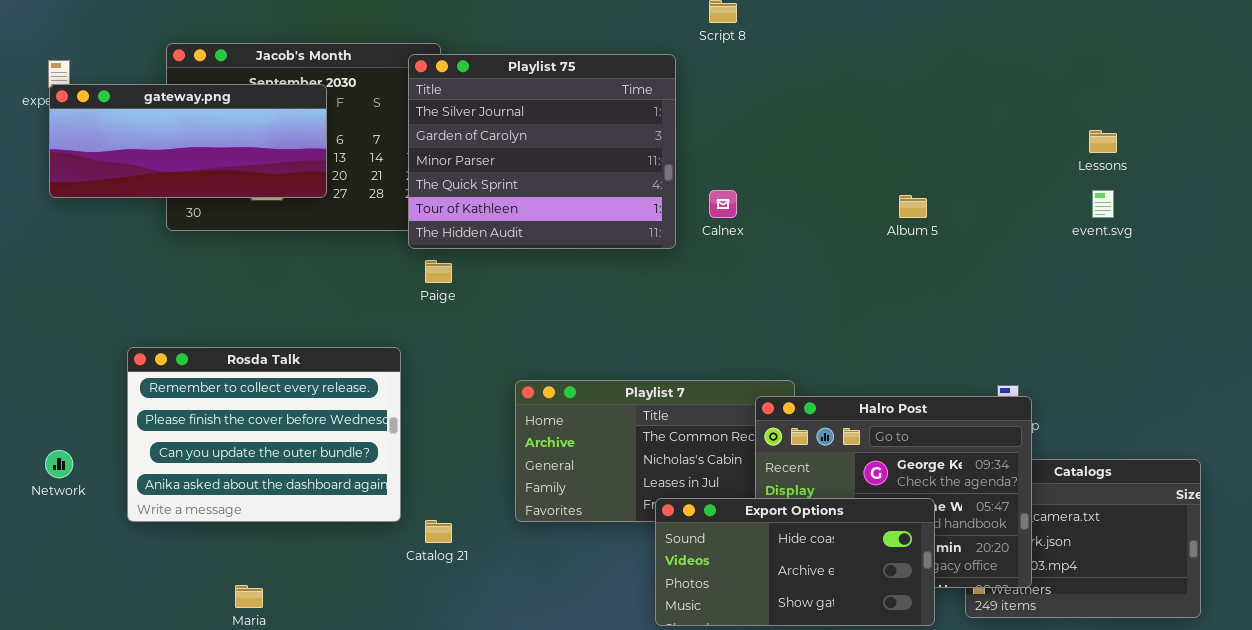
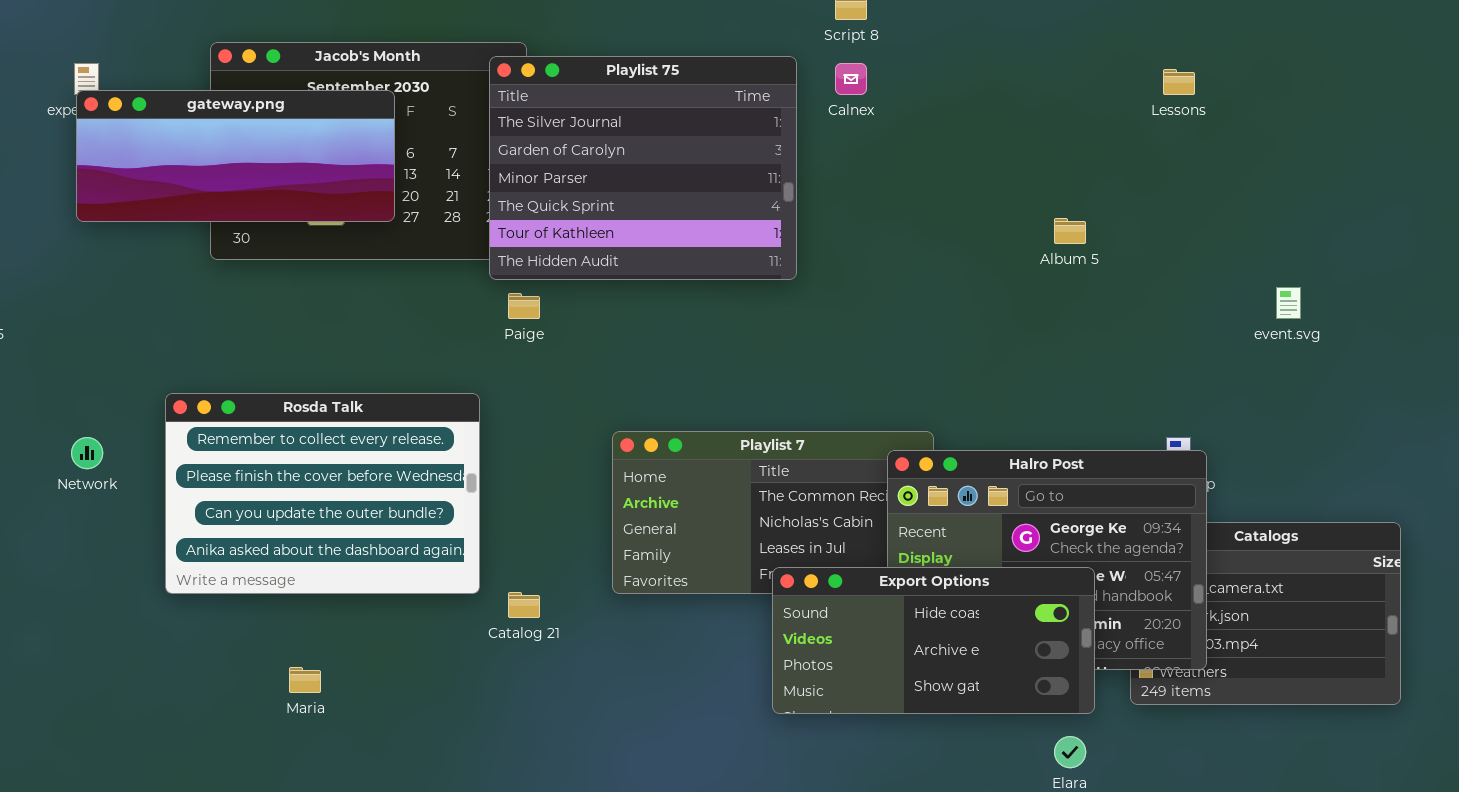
Lessons: [1089,130,1117,153] -> [1163,69,1195,95], moved
Calnex: [709,190,737,218] -> [835,63,867,95], moved
event.svg: [1092,190,1114,218] -> [1276,287,1301,319], moved
Network: [45,450,73,478] -> [71,437,103,469], moved

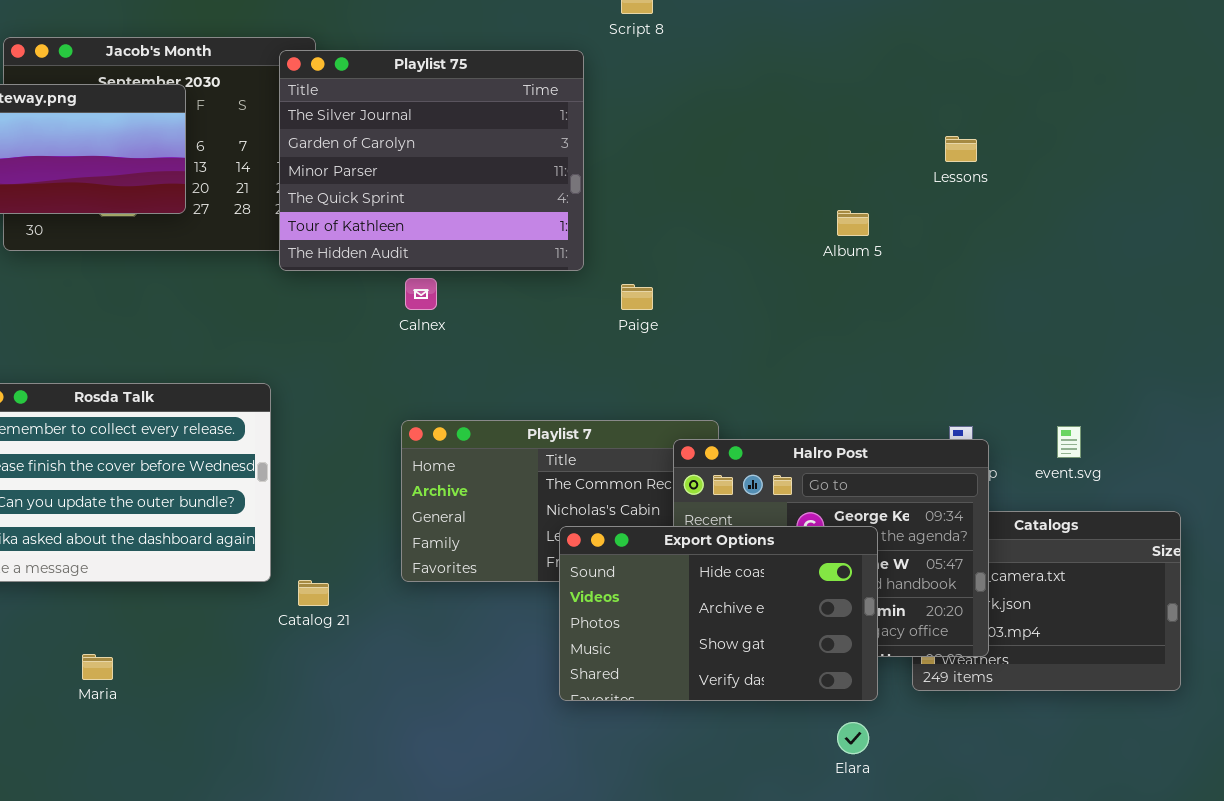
Calnex: [835,63,867,95] -> [405,278,437,310], moved
Lessons: [1163,69,1195,95] -> [945,136,977,162], moved
event.svg: [1276,287,1301,319] -> [1057,426,1081,458], moved
Paige: [508,293,540,319] -> [621,284,653,310], moved
Export Options: [772,567,1095,714] -> [559,526,878,701], resized

